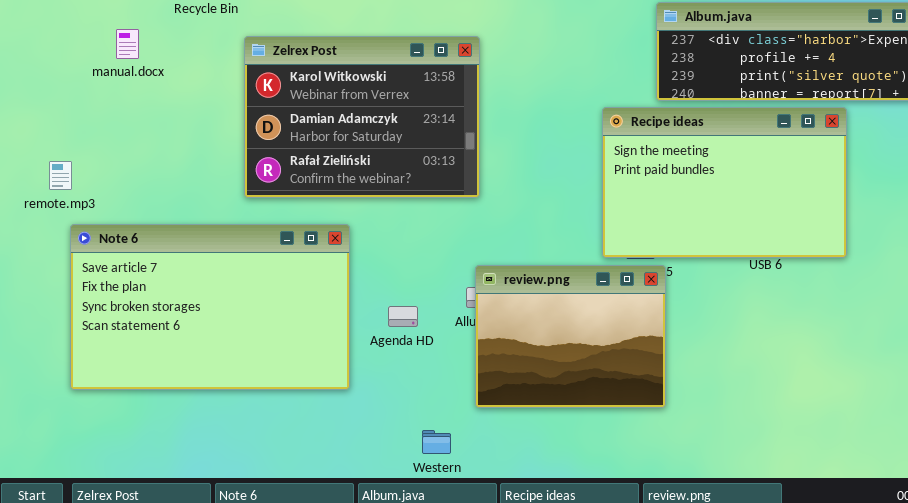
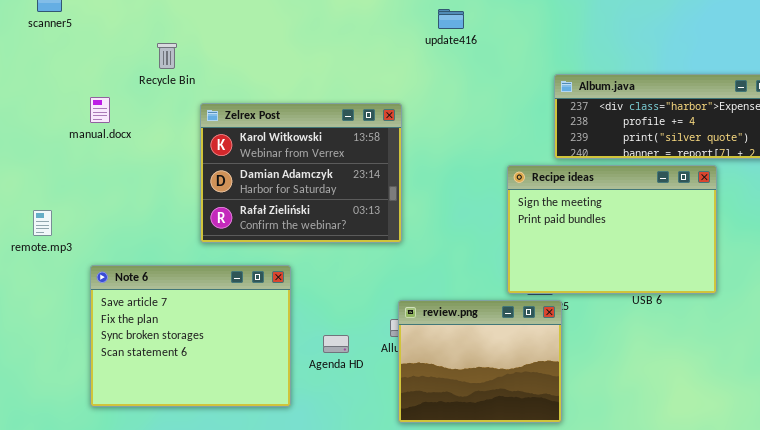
Note 6: [70,224,350,390] -> [90,265,291,407], resized

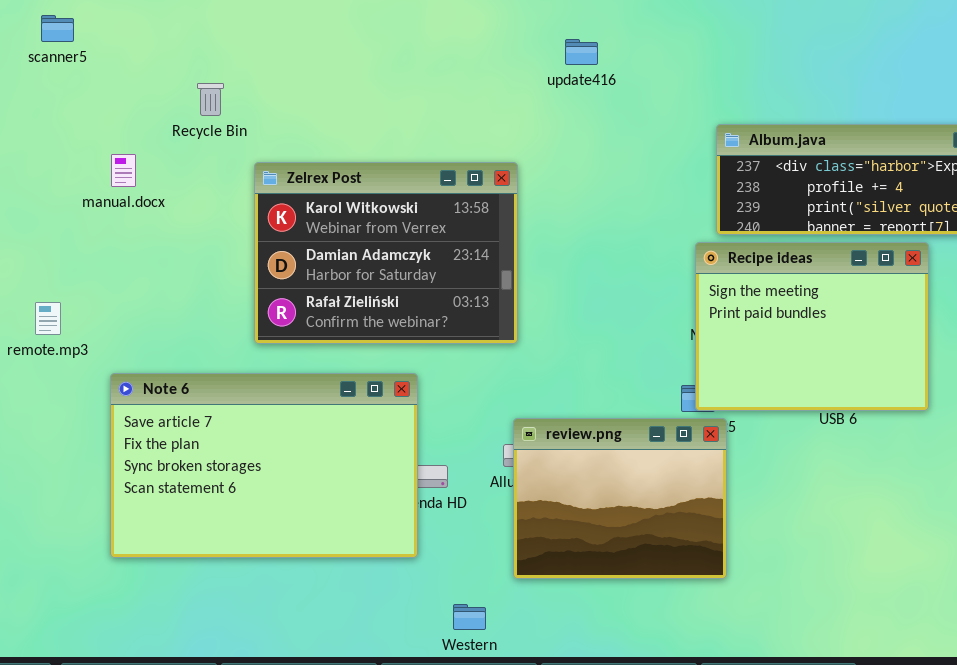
Recipe ideas: [507,165,717,294] -> [695,242,929,411], resized
Note 6: [90,265,291,407] -> [110,373,418,558], resized

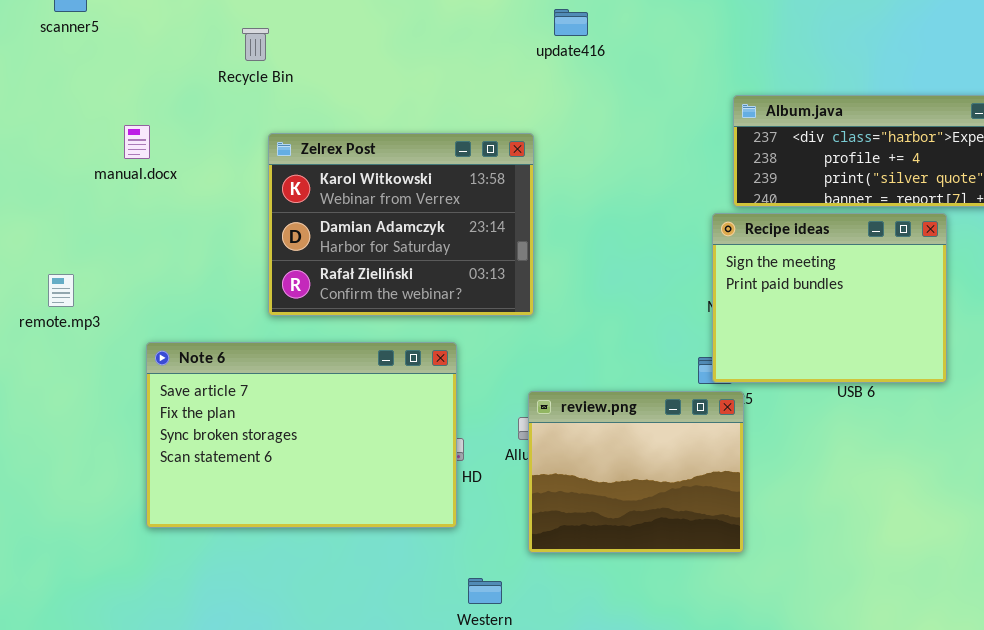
update416: [565,39,598,65] -> [554,9,588,36], moved
Recycle Bin: [197,83,224,116] -> [242,28,269,61], moved
Note 6: [110,373,418,558] -> [146,342,457,528], moved

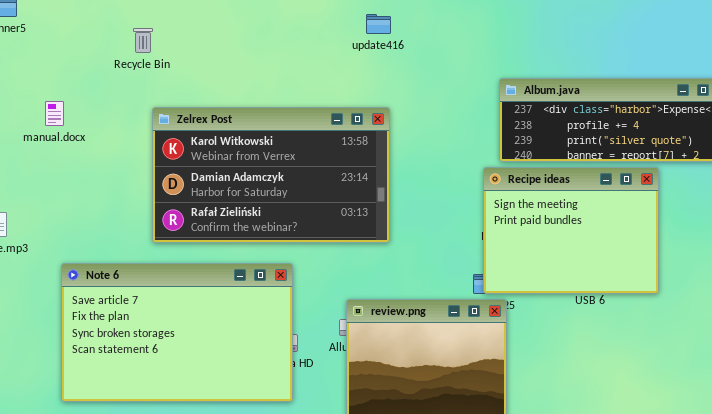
Zelrex Post: [268,133,534,316] -> [152,107,390,243], resized

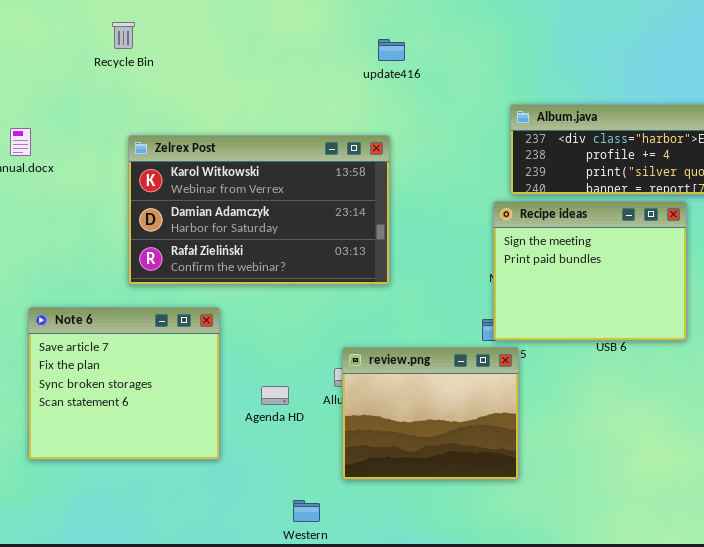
update416: [366,14,391,34] -> [378,39,405,61], moved
Recycle Bin: [133,28,153,53] -> [112,22,135,49], moved
Note 6: [61,263,293,402] -> [28,307,220,460], resized

